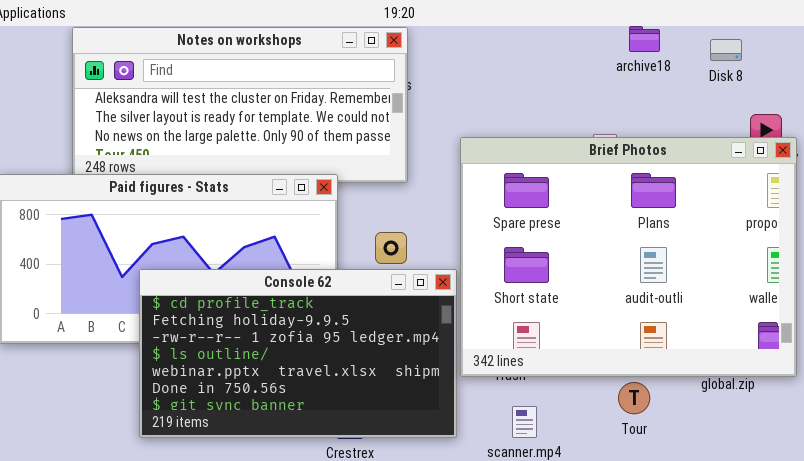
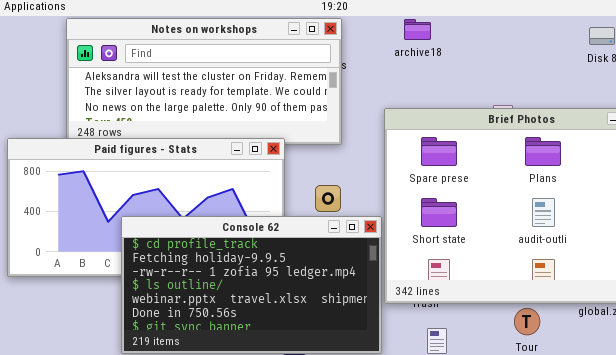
archive18: [629,26,660,52] -> [404,19,431,40], moved

